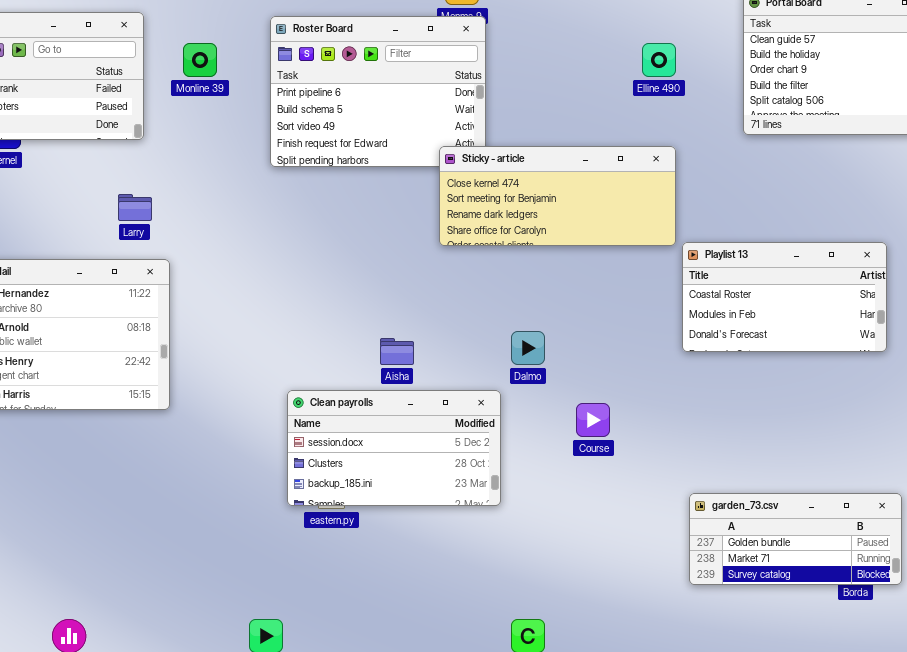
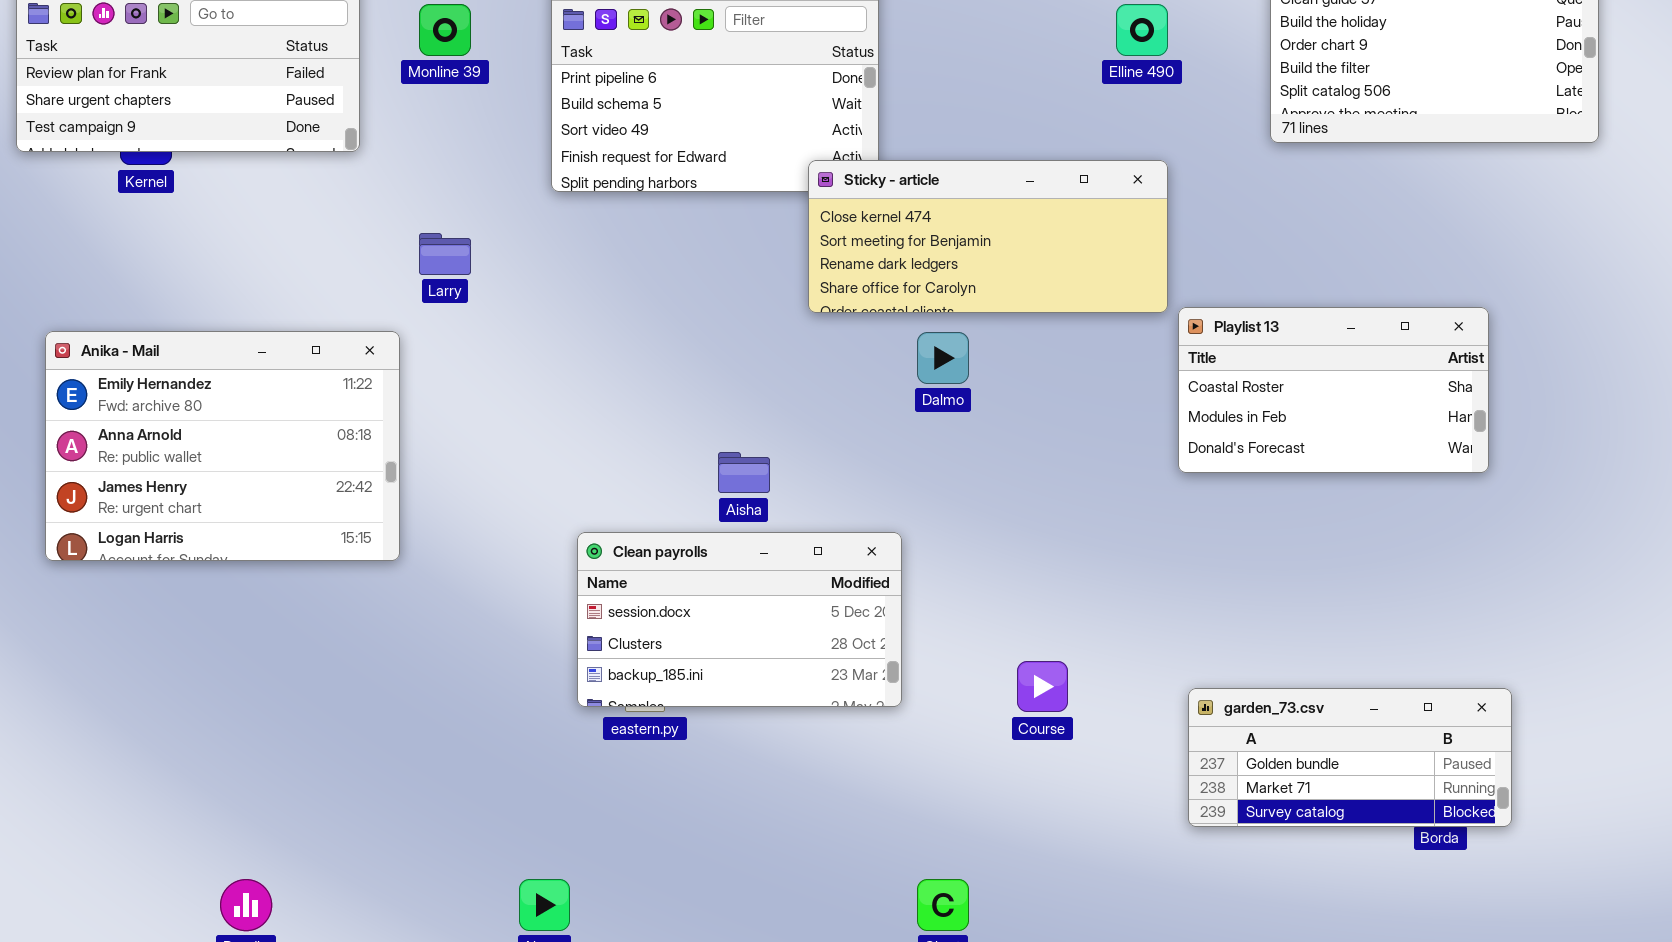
Larry: [118,194,152,221] -> [419,233,471,275], moved
Dalmo: [511,331,545,365] -> [917,332,969,384], moved
Course: [576,403,610,437] -> [1017,661,1068,712], moved

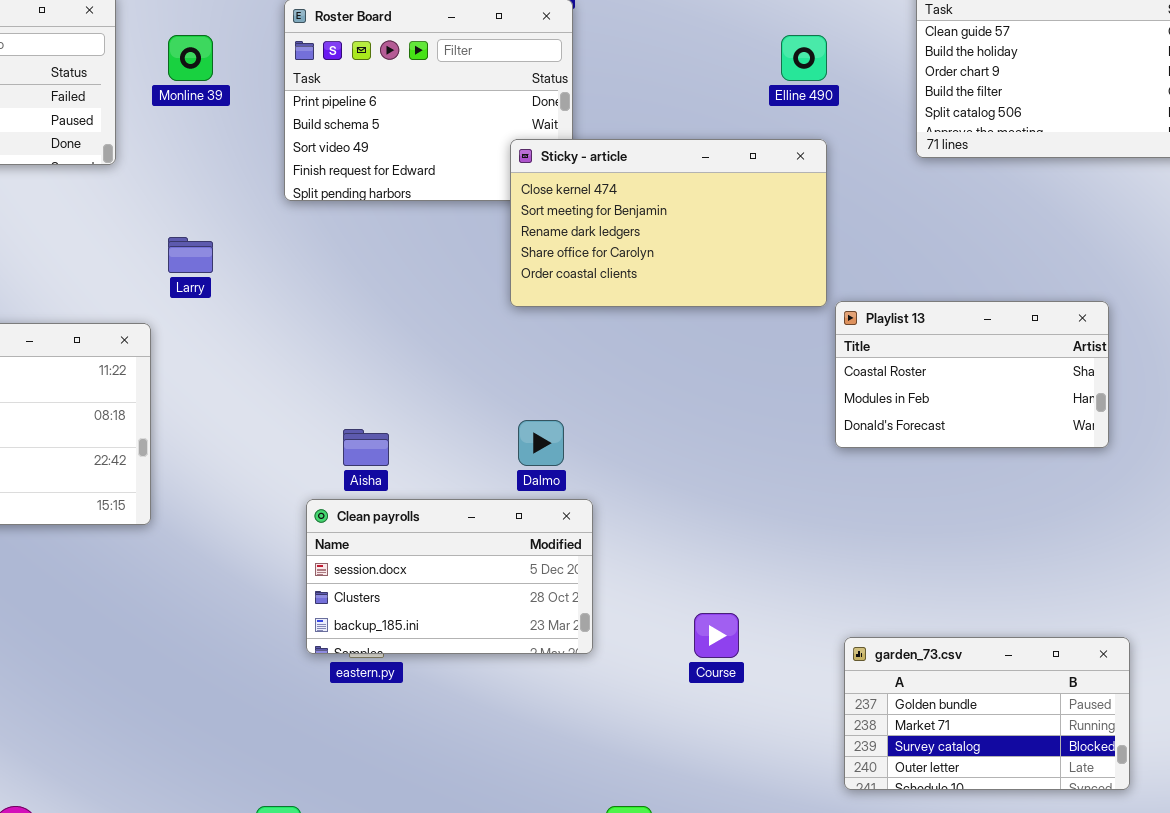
Sticky - article: [808,160,1168,313] -> [510,139,827,307], resized
Dalmo: [917,332,969,384] -> [518,420,564,466], moved
Aisha: [718,452,770,493] -> [343,429,389,466], moved
garden_73.csv: [1188,688,1512,827] -> [844,637,1130,790], resized

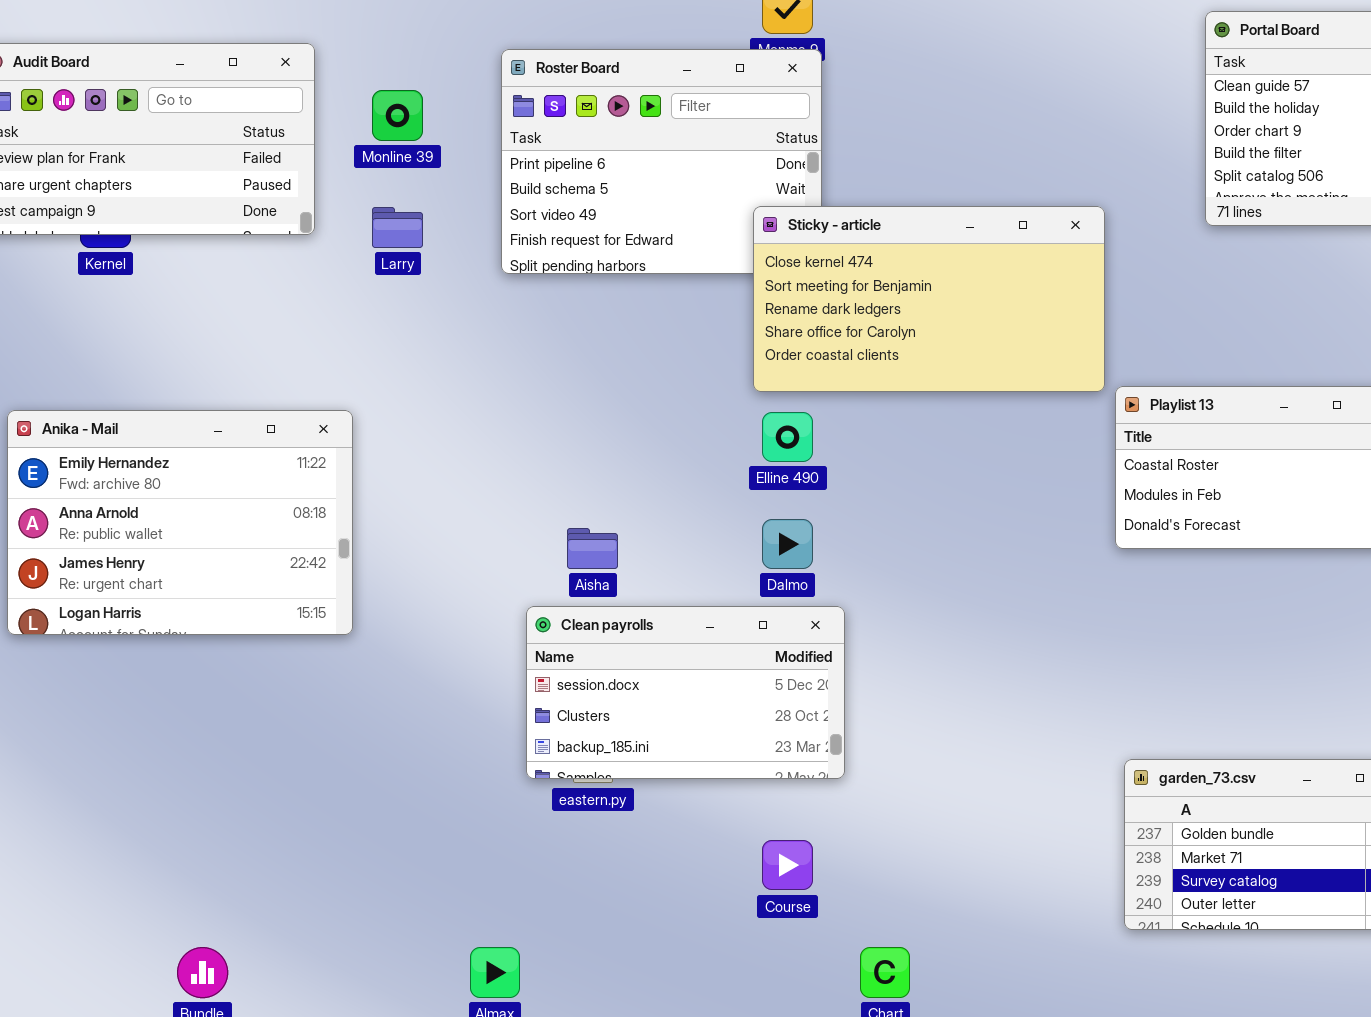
Elline 490: [781,35,827,81] -> [762,412,813,462], moved
Larry: [168,237,213,273] -> [372,207,423,248], moved
Course: [694,613,739,658] -> [762,840,813,890], moved

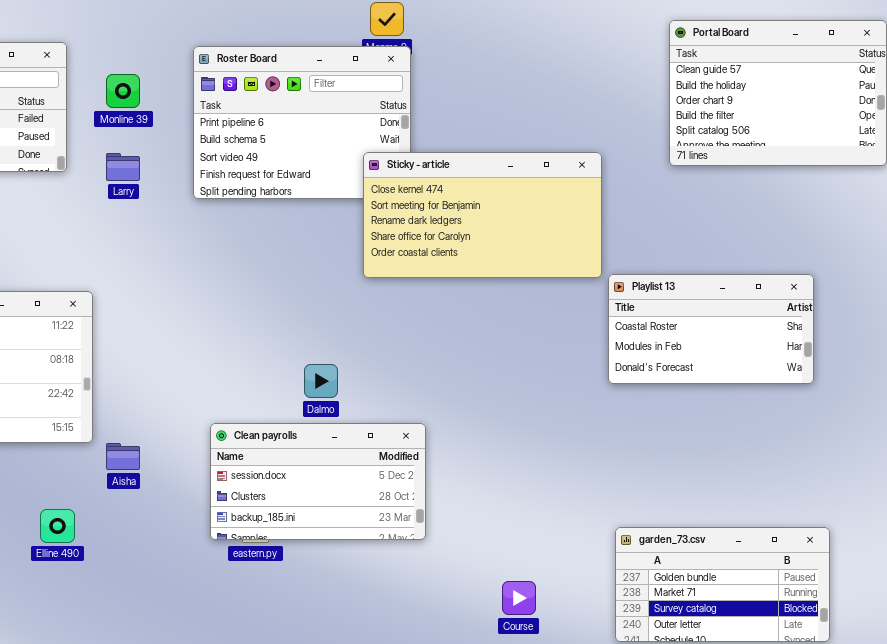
Elline 490: [762,412,813,462] -> [40,509,75,543], moved
Dalmo: [762,519,813,569] -> [304,364,338,398], moved
Aisha: [567,528,618,569] -> [106,443,140,470], moved
Course: [762,840,813,890] -> [502,581,536,615], moved

